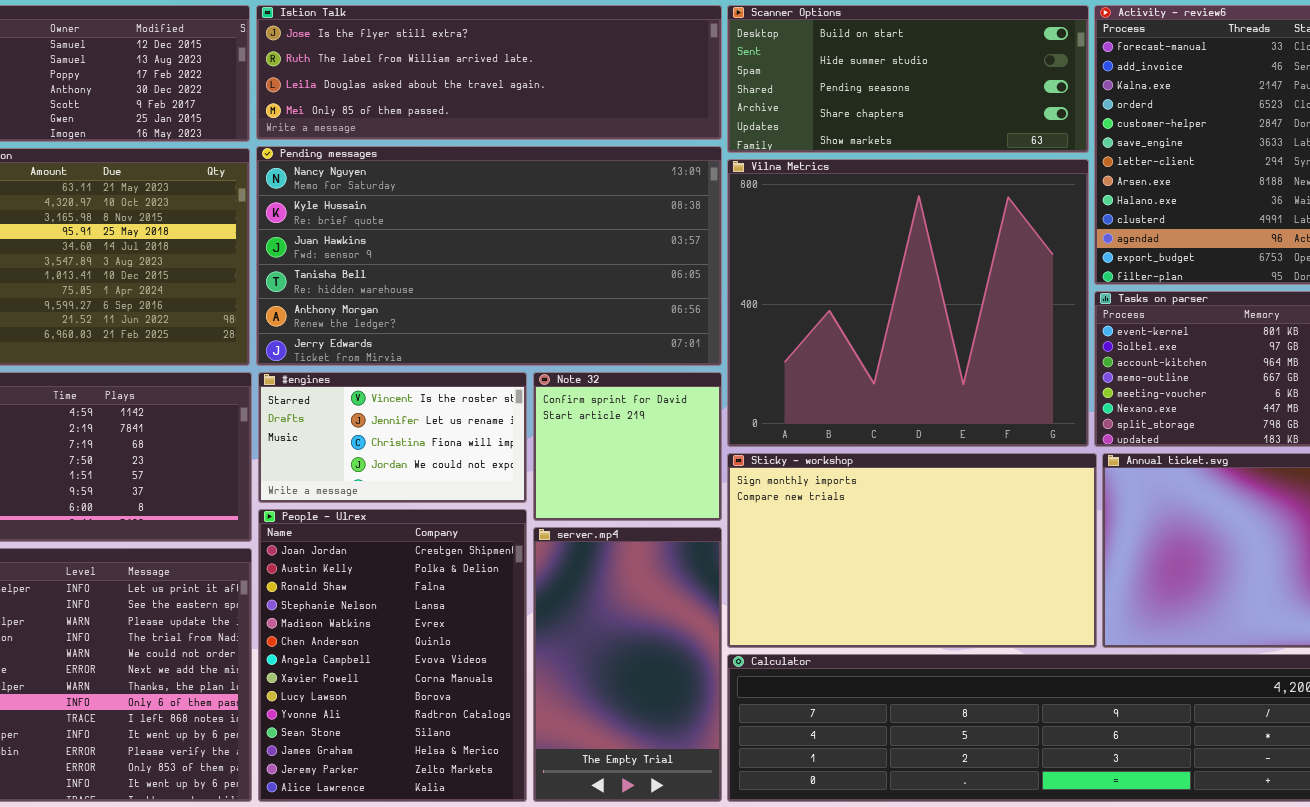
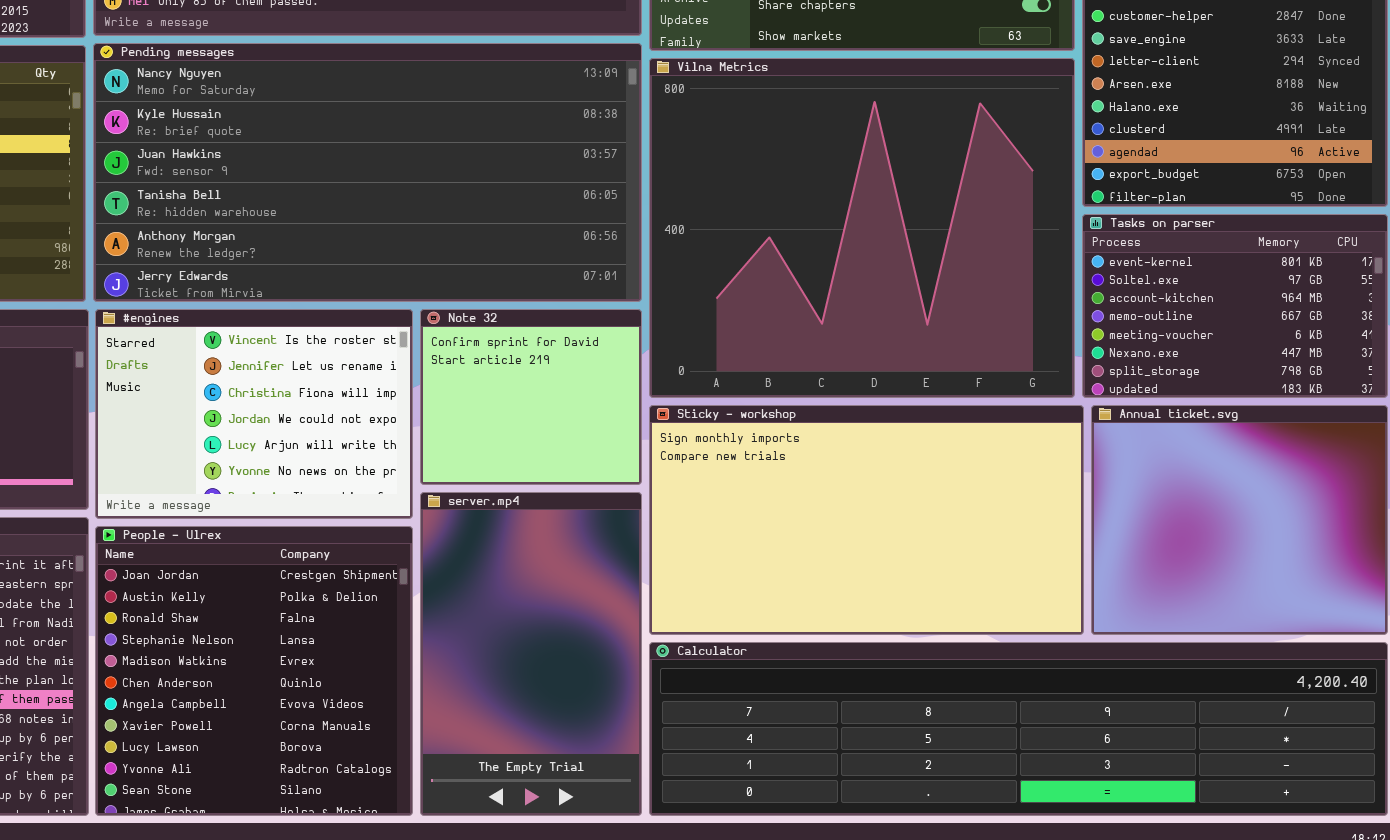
#engines: [258,372,527,503] -> [95,309,413,519], resized
People - Ulrex: [258,509,527,802] -> [95,526,413,816], resized

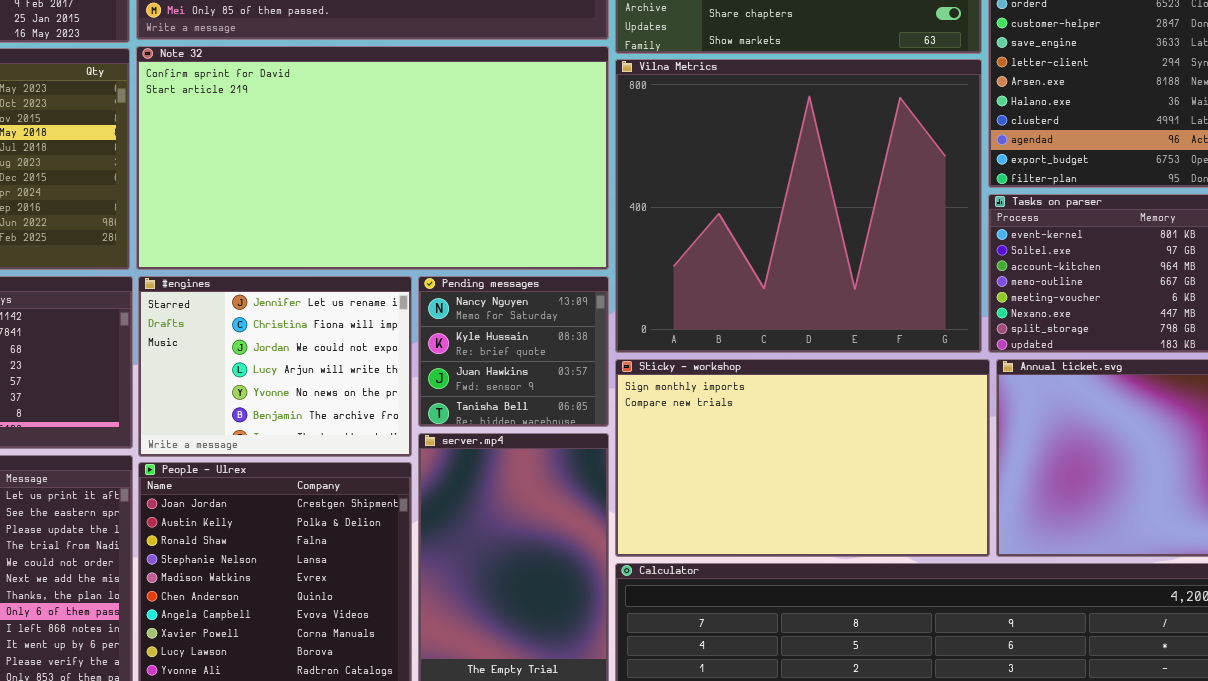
Pending messages: [93,43,642,302] -> [418,276,609,427], moved, resized
#engines: [95,309,413,519] -> [138,276,412,457], scrolled down 1 row
Note 32: [420,309,642,485] -> [136,46,609,270], moved, resized

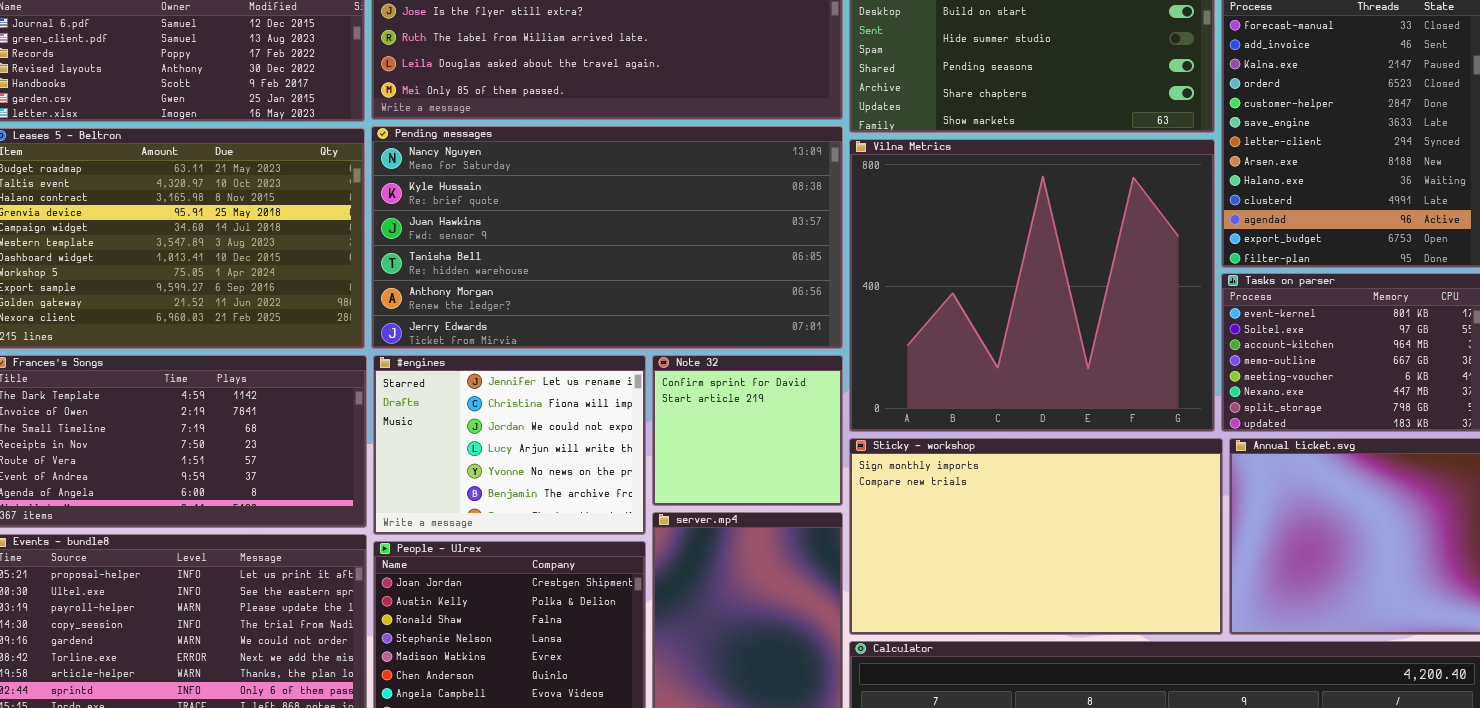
Note 32: [136,46,609,270] -> [652,355,843,506], moved, resized
Pending messages: [418,276,609,427] -> [371,126,843,349], moved, resized

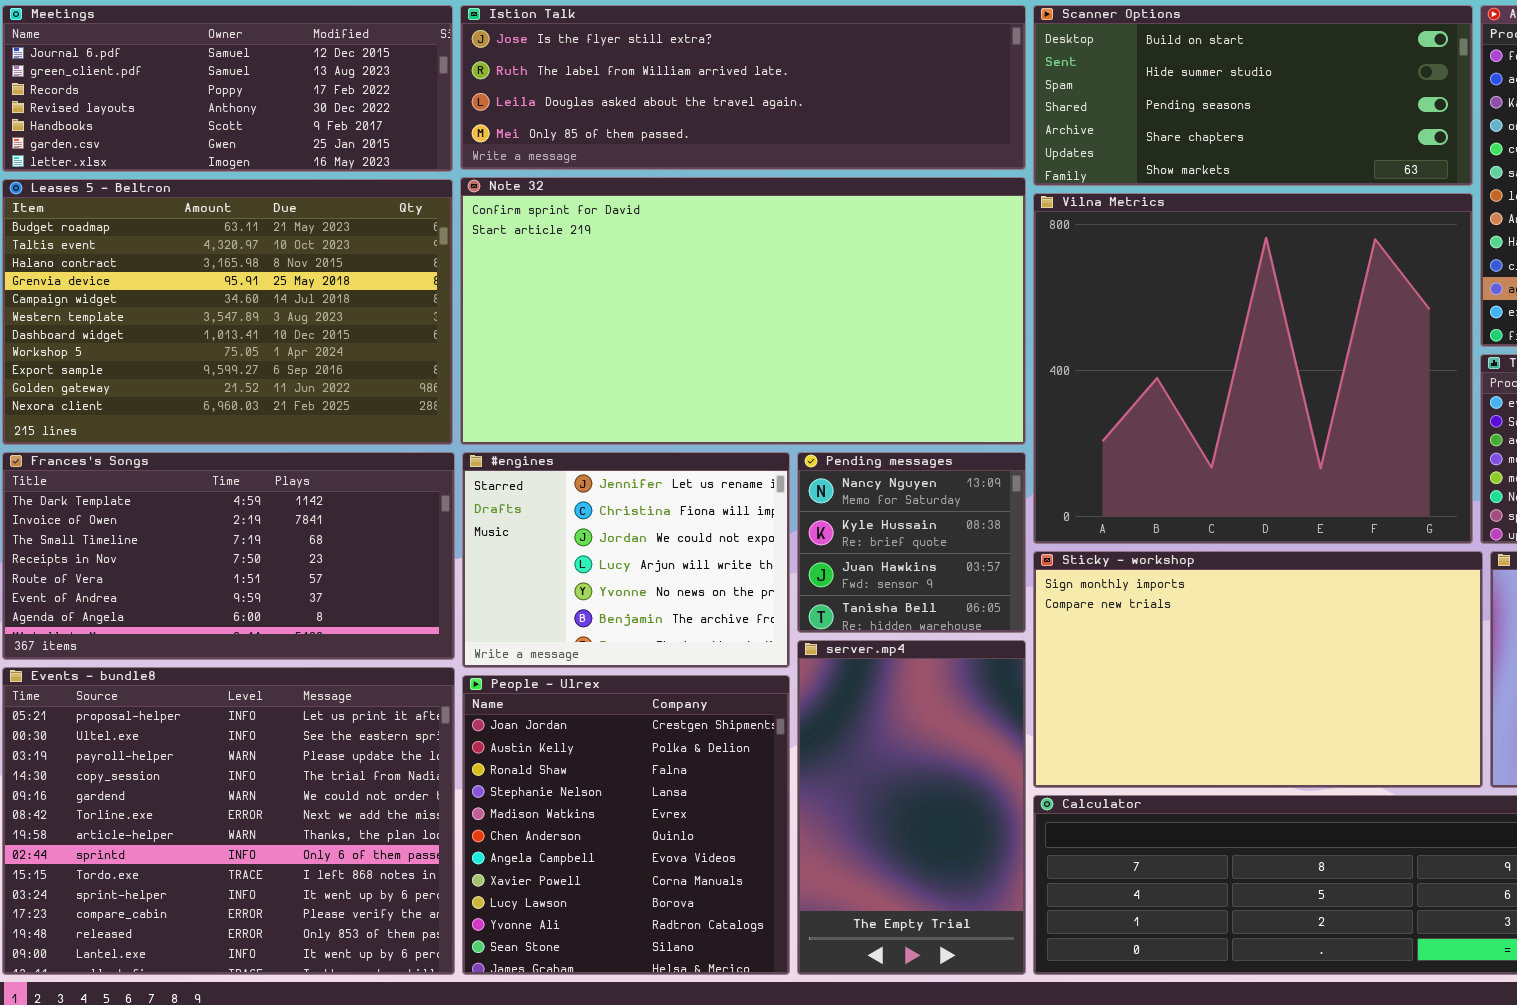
Pending messages: [371,126,843,349] -> [797,452,1026,633], moved, resized
Note 32: [652,355,843,506] -> [460,177,1026,445], moved, resized

